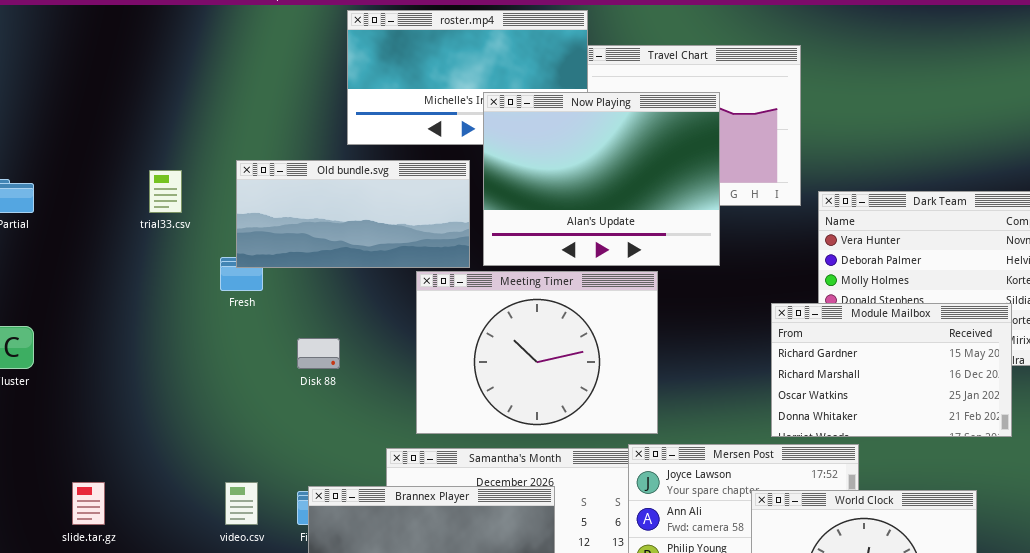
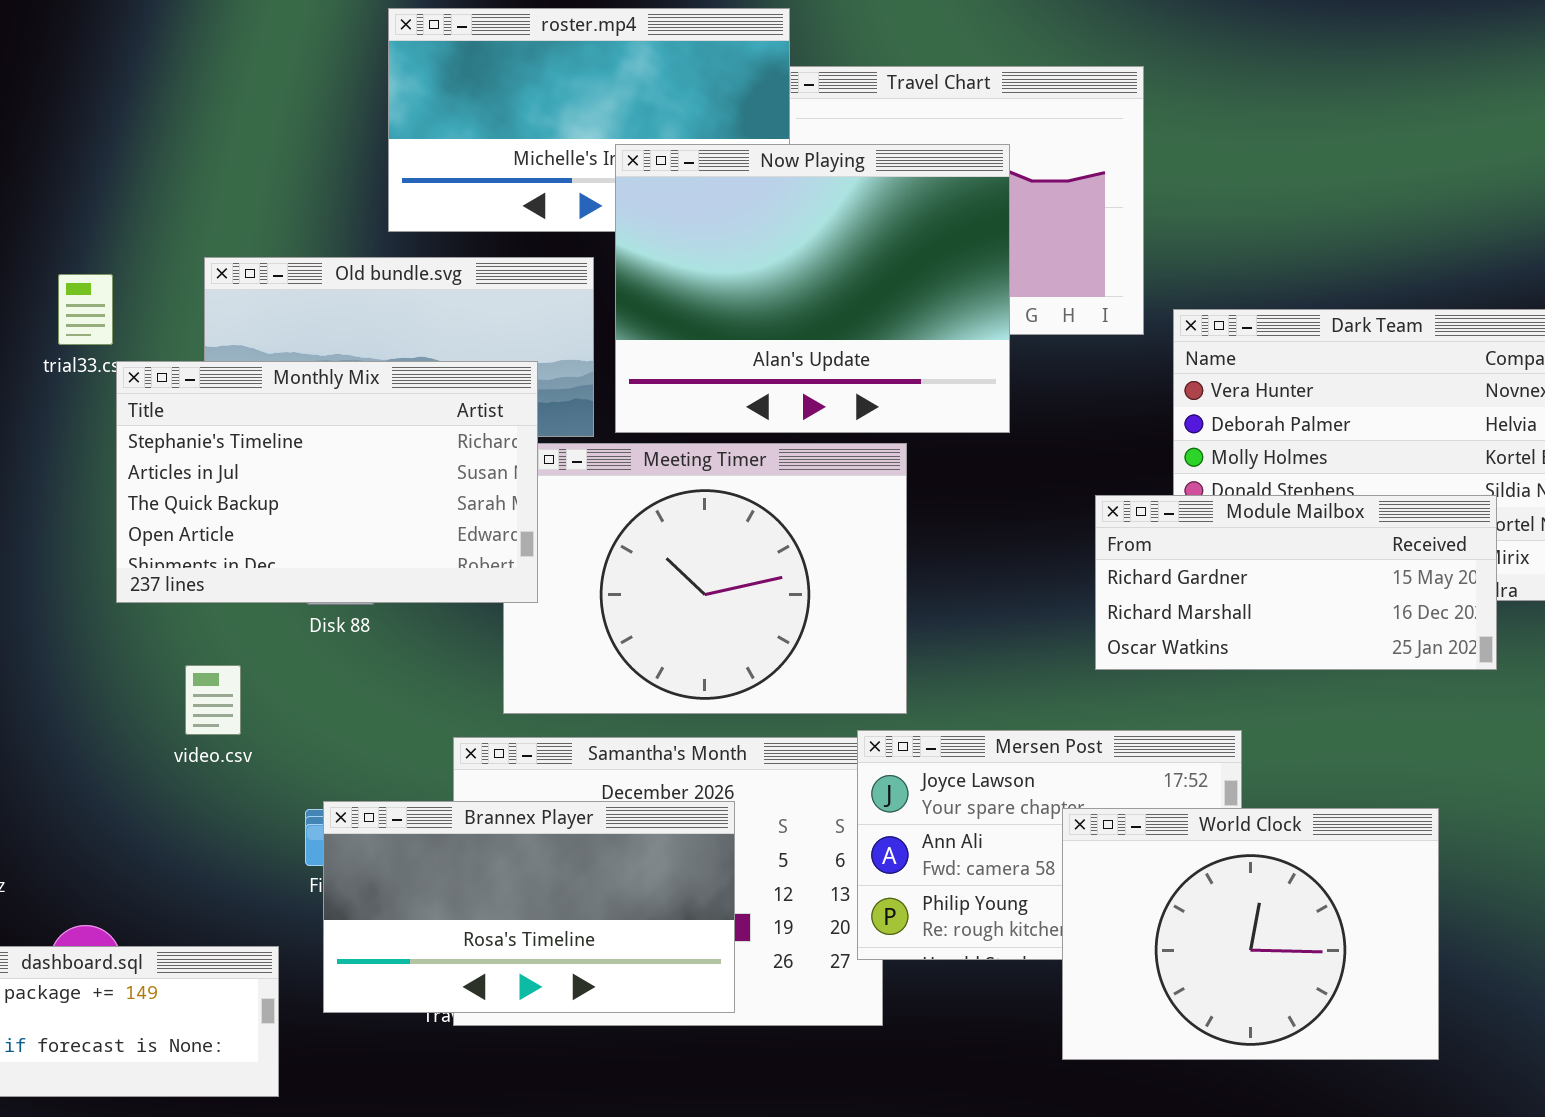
Monthly Mix: none -> [116,361,538,603], opened
Module Mailbox: [771,303,1012,437] -> [1095,495,1497,670], resized
video.csv: [225,482,258,525] -> [185,665,241,735], moved

